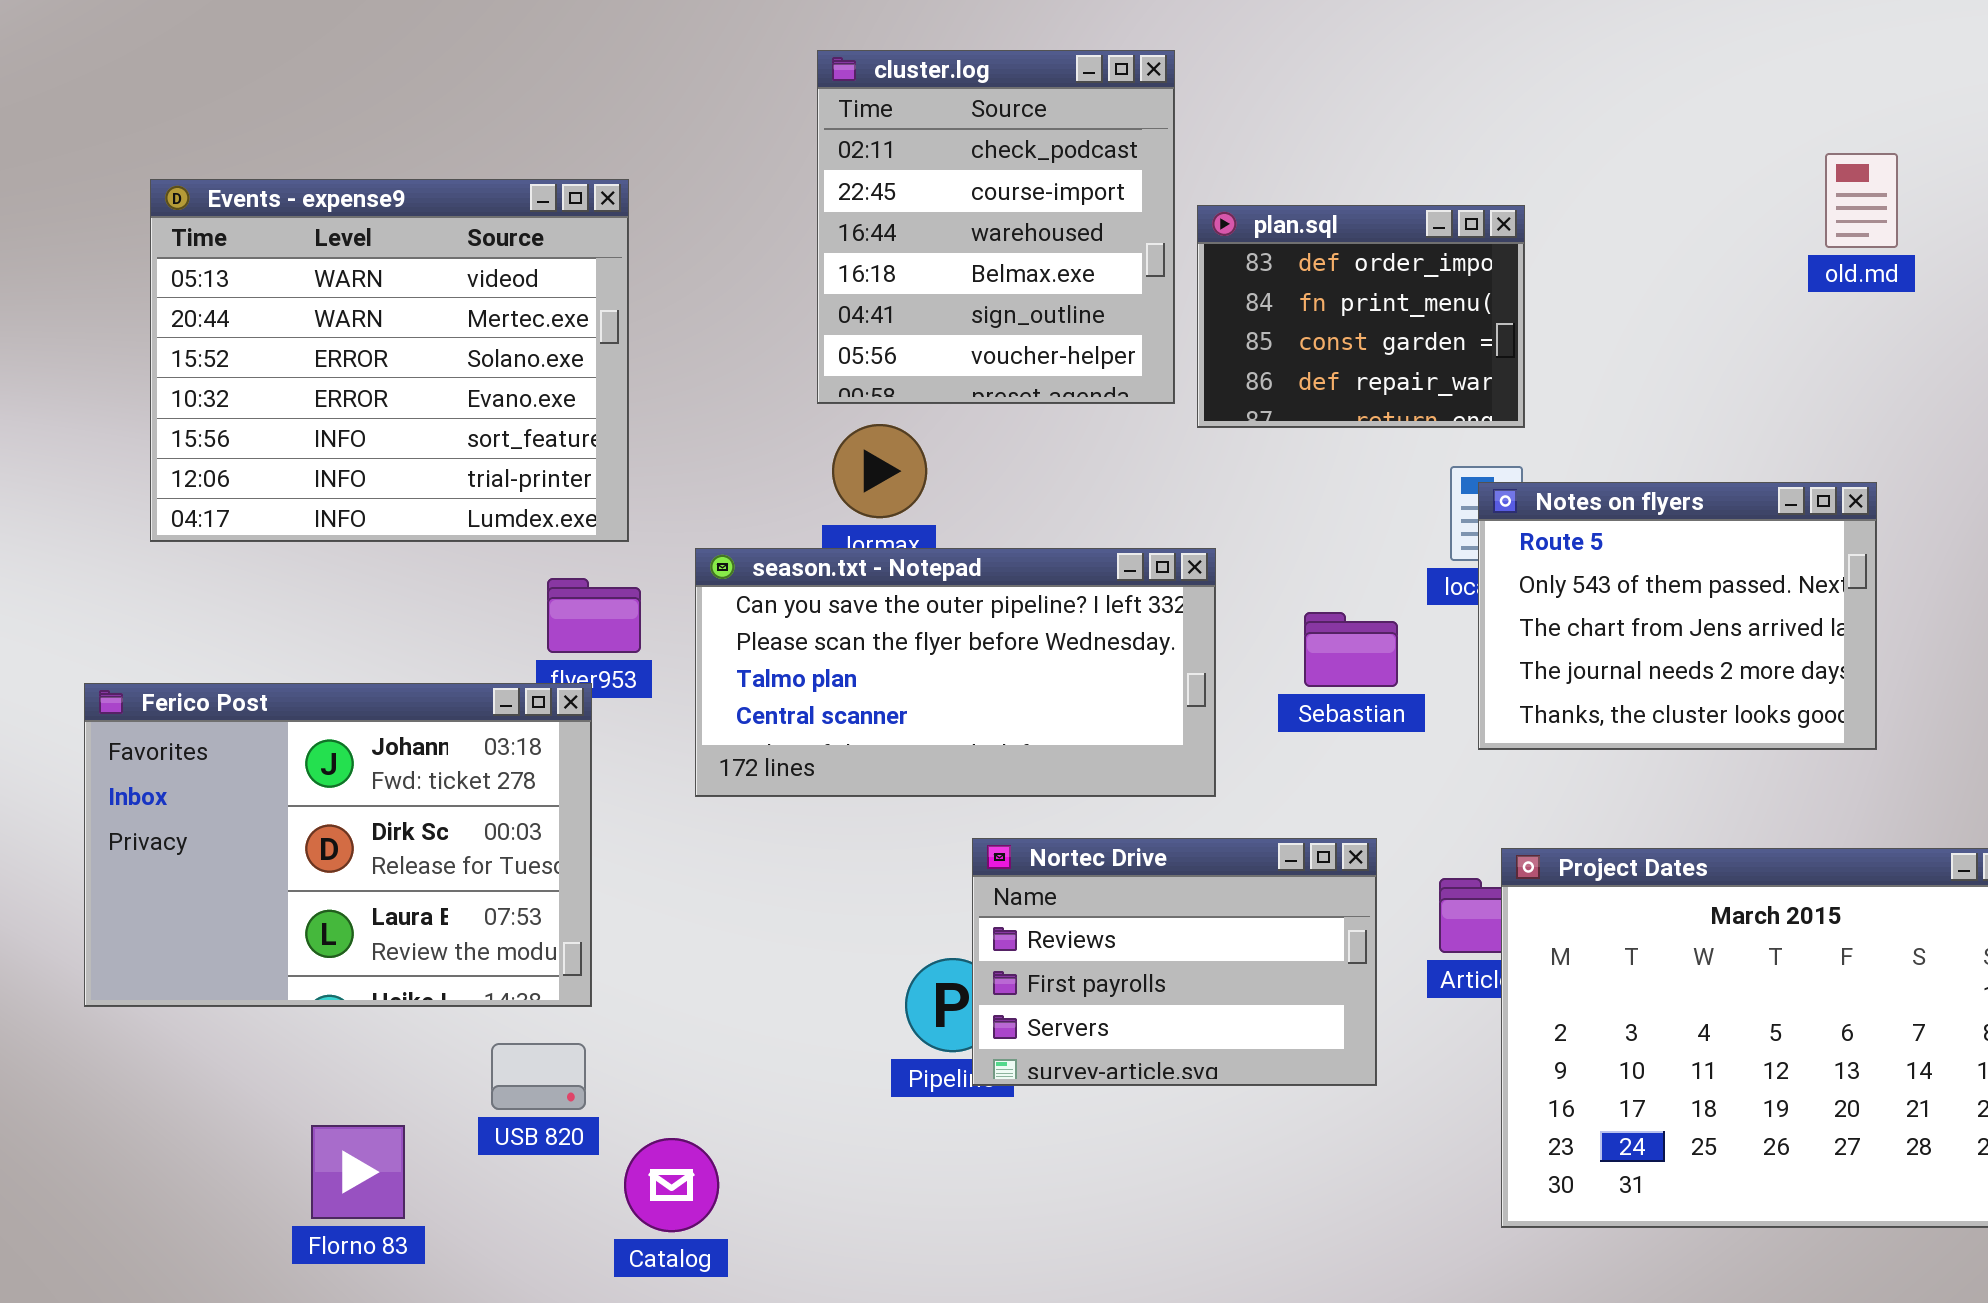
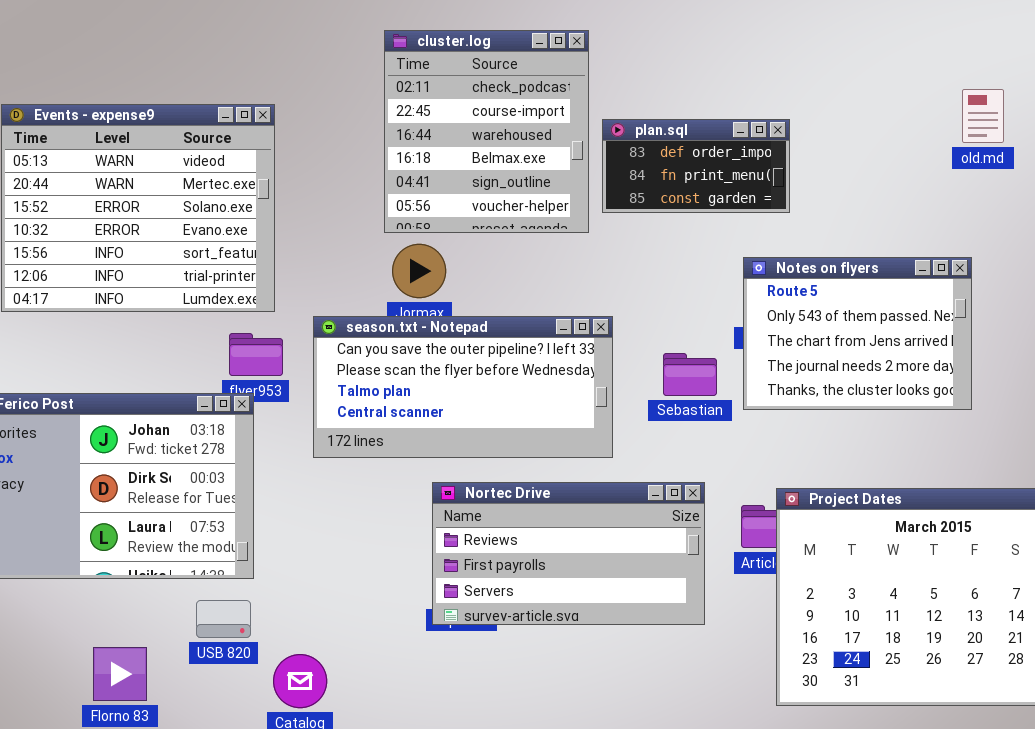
plan.sql: [1197,205,1525,428] -> [602,119,790,213], resized
Notes on flyers: [1478,482,1877,750] -> [743,257,972,410], moved
Nortec Drive: [972,838,1377,1086] -> [432,482,705,625], resized

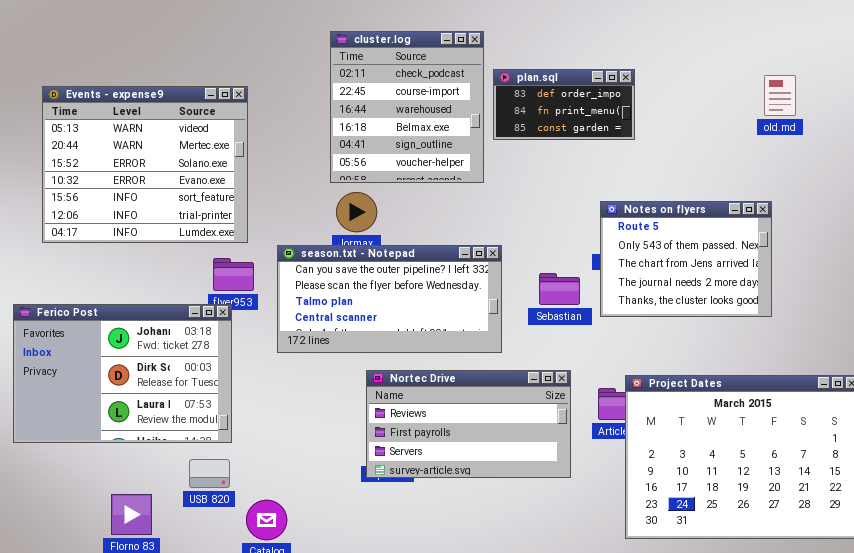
plan.sql: [602,119,790,213] -> [493,69,635,140], moved

